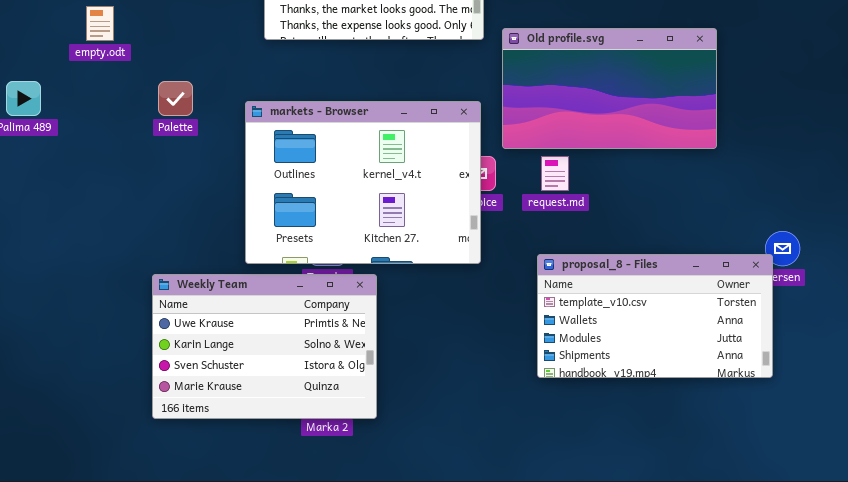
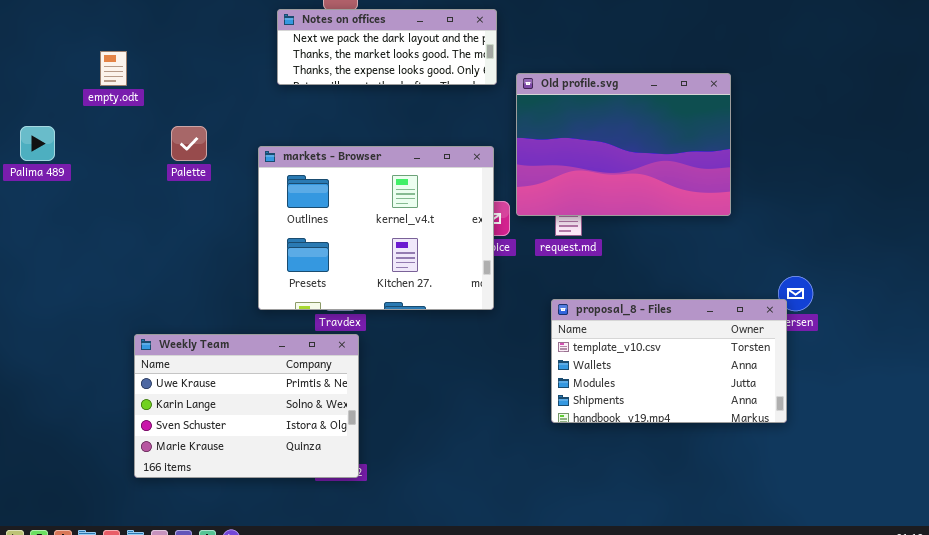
Old profile.svg: [502,28,717,149] -> [516,73,731,216], resized
Weekly Team: [152,274,377,419] -> [134,334,359,478], moved

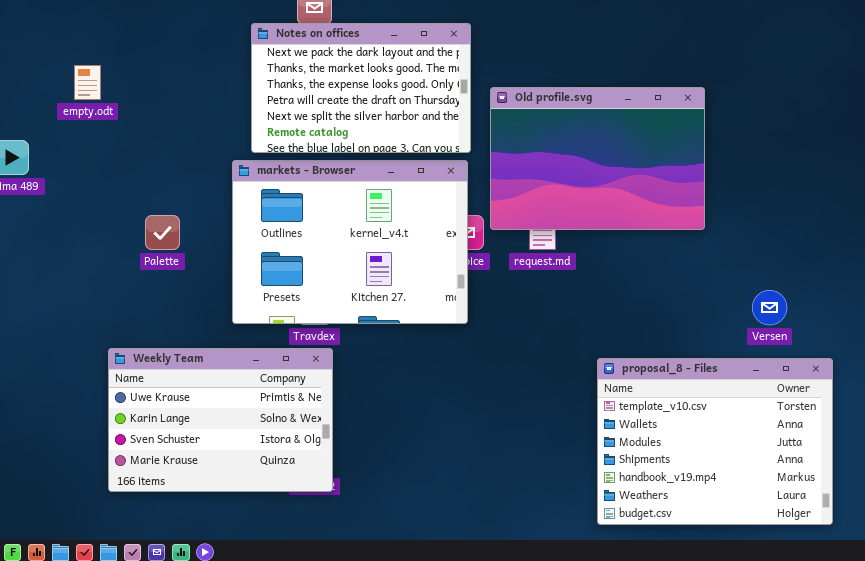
Notes on offices: [277,9,497,85] -> [251,23,471,153], resized
Palette: [171,126,207,161] -> [145,215,180,250], moved
proposal_8 - Files: [551,299,787,423] -> [597,358,833,525], moved, resized

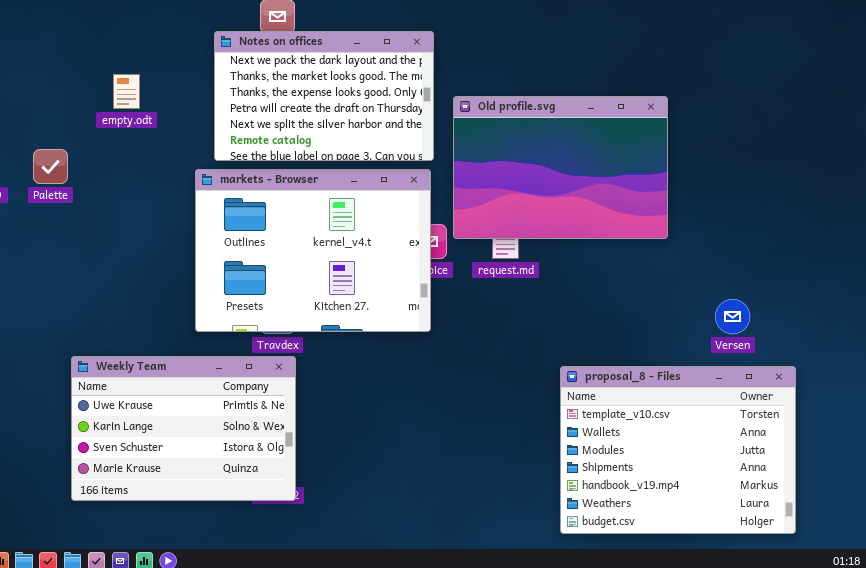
empty.odt: [74,65,101,100] -> [113,74,140,109], moved
Palette: [145,215,180,250] -> [33,149,68,184], moved

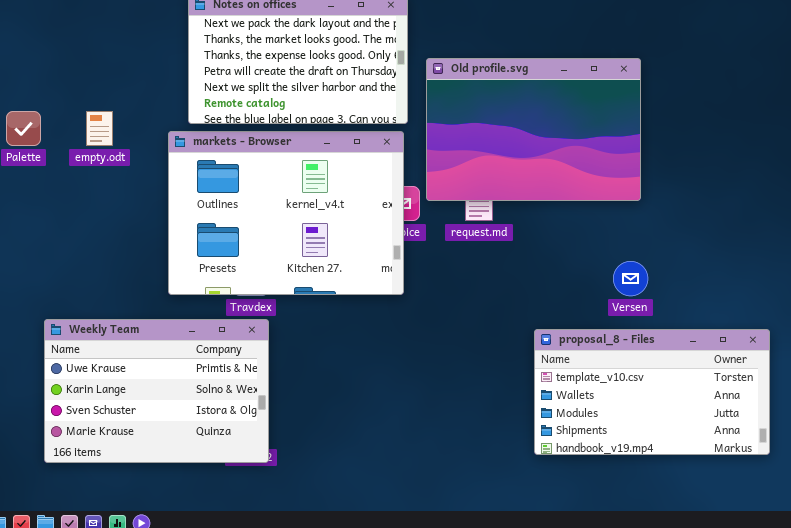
empty.odt: [113,74,140,109] -> [86,111,113,146], moved
Versen: [715,299,750,334] -> [613,261,648,296], moved
proposal_8 - Files: [560,366,796,534] -> [534,329,770,455], resized

